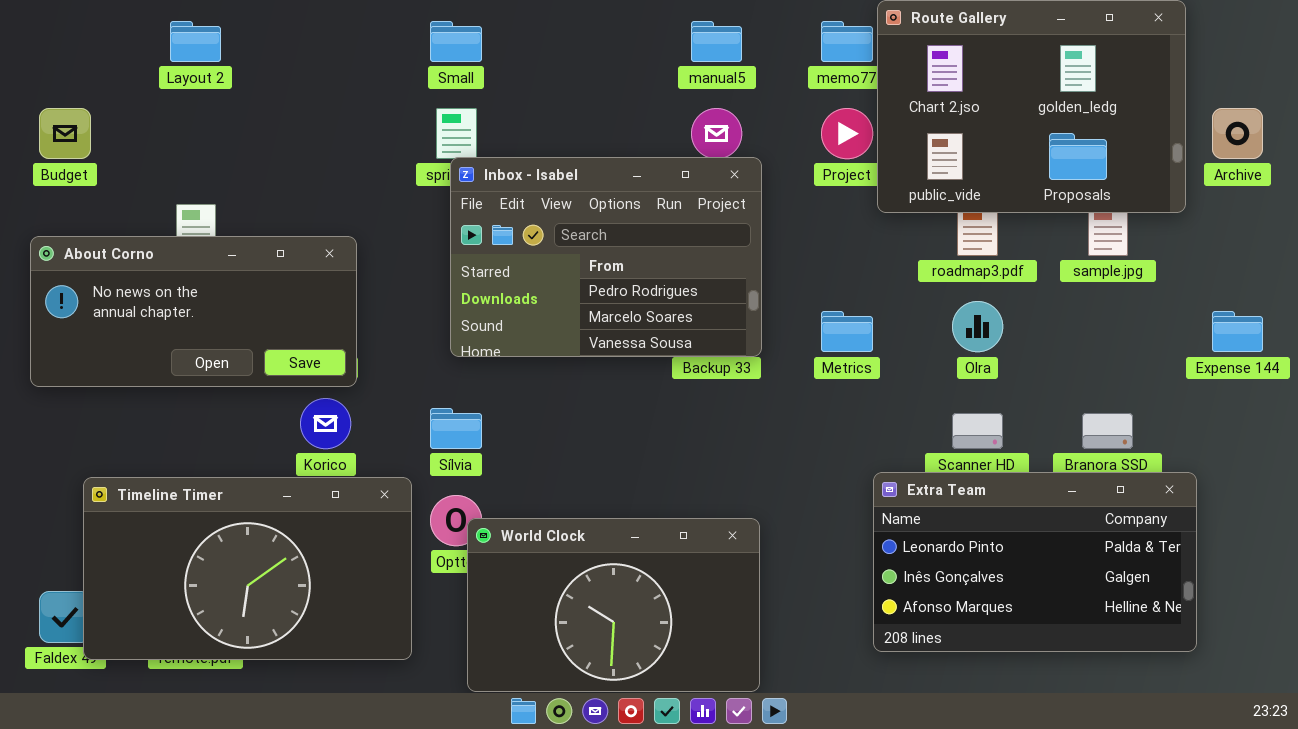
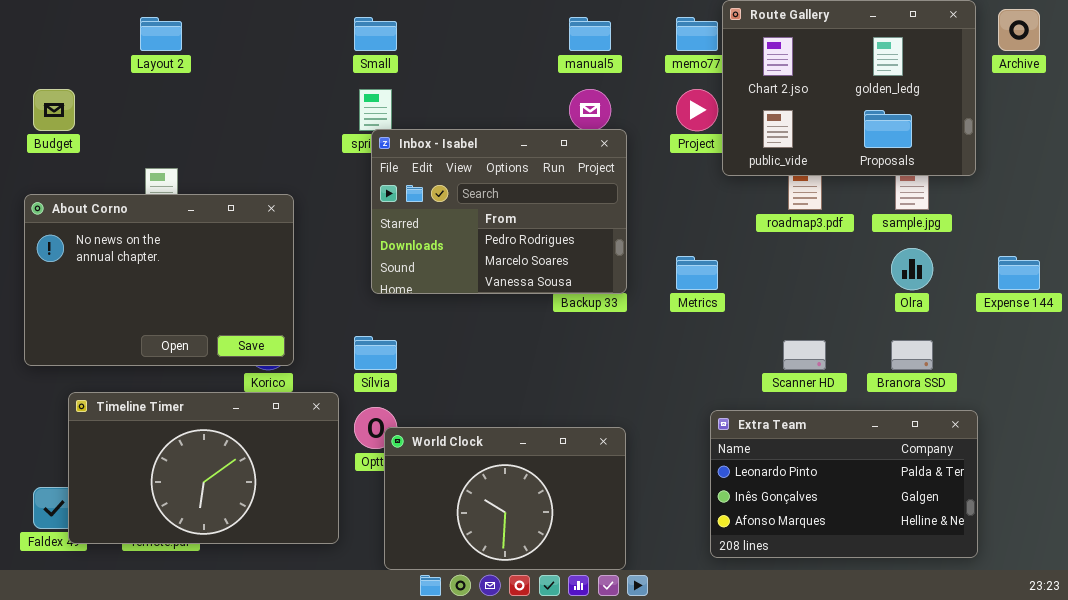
Archive: [1212,108,1263,159] -> [998,9,1040,51], moved
About Corno: [30,236,357,387] -> [24,194,294,366], resized
Olra: [952,301,1003,352] -> [891,248,933,290], moved
Extra Team: [873,472,1197,652] -> [710,410,978,558], moved

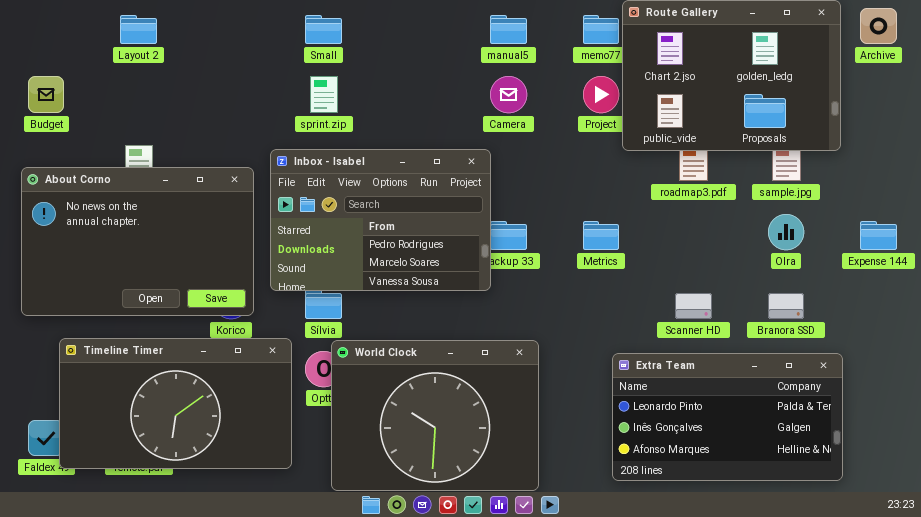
Inbox - Isabel: [371,129,627,294] -> [270,149,491,291], moved
World Clock: [384,427,626,570] -> [331,340,539,491], resized

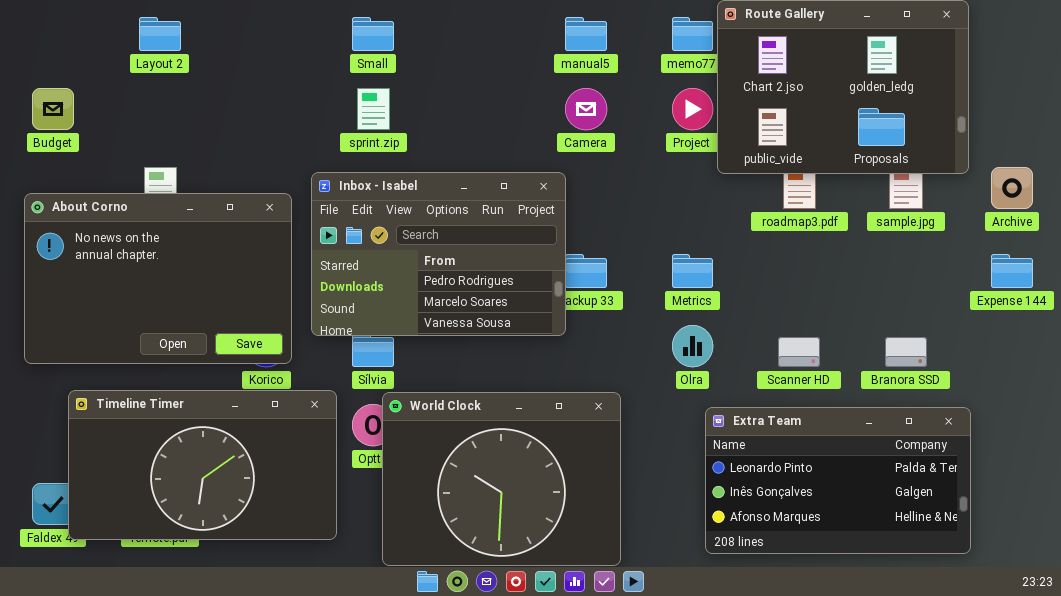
Archive: [860,8,897,44] -> [991,167,1033,209], moved
Olra: [768,214,804,250] -> [672,325,713,367], moved

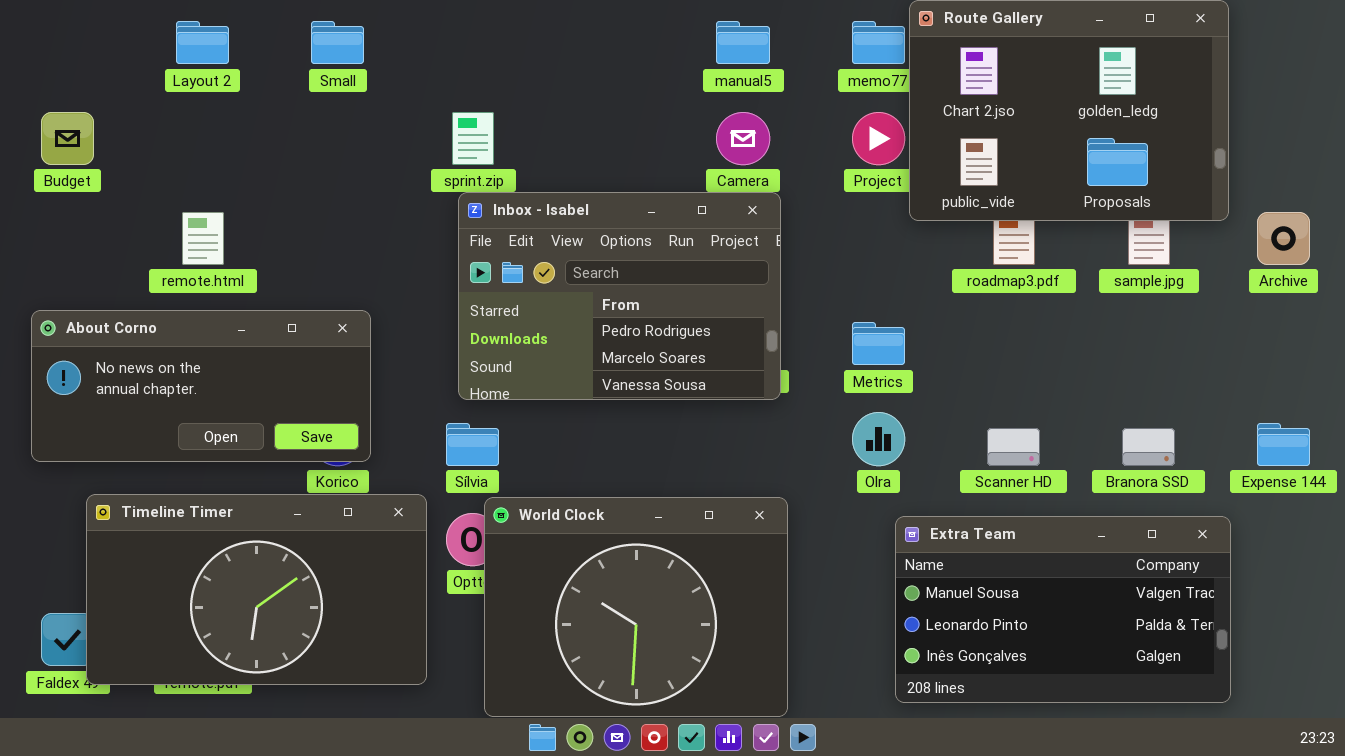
Small: [352,17,394,51] -> [311,21,364,64], moved
Inbox - Isabel: [311,172,566,336] -> [458,192,781,400], moved
About Corno: [24,193,292,364] -> [31,310,371,462], resized
Expense 144: [991,254,1033,288] -> [1257,423,1310,466], moved
Extra Team: [705,407,971,554] -> [895,516,1231,703], scrolled up 1 row

